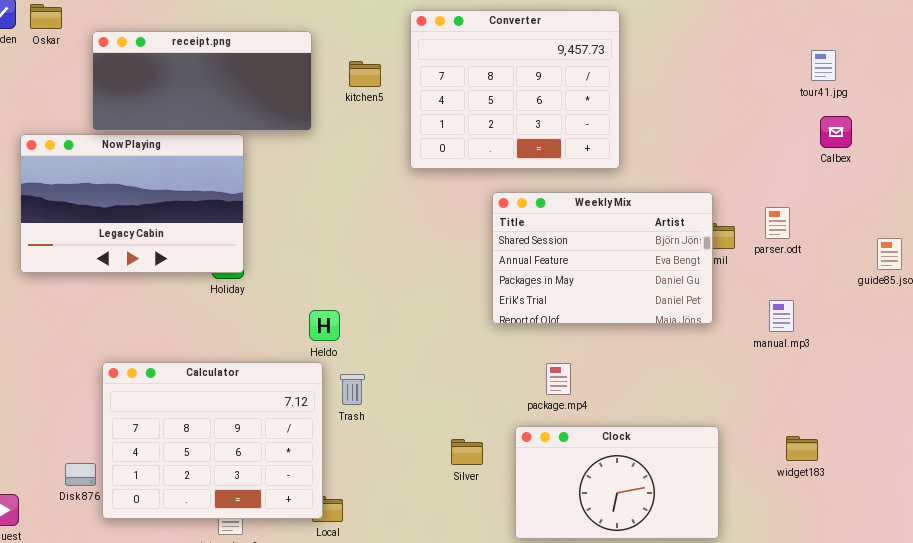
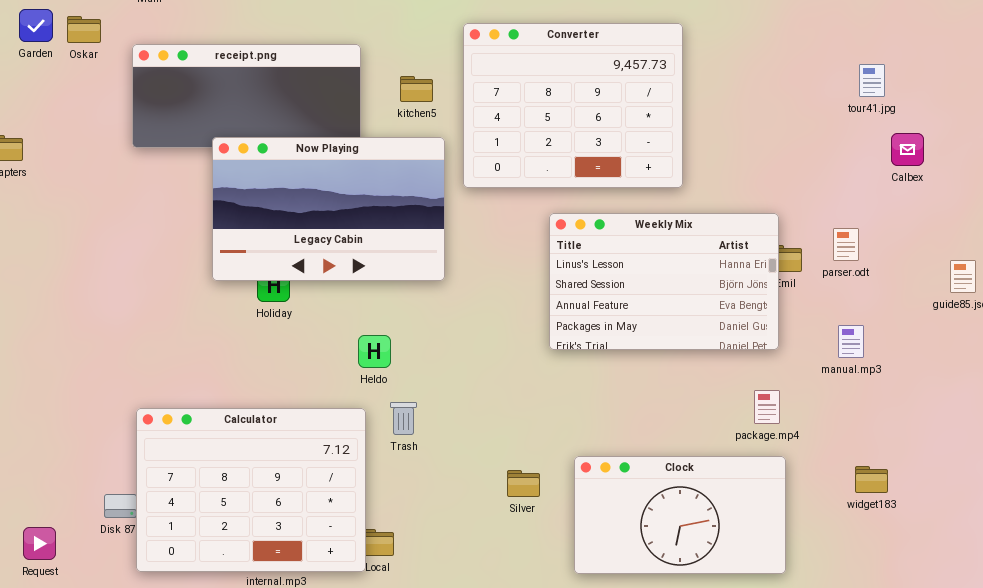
tour41.jpg: [811,50,836,81] -> [859,64,885,97], moved
Now Playing: [20,134,244,273] -> [212,137,445,281], moved
Weekly Mix: [492,192,713,324] -> [549,213,779,350], scrolled up 1 row
Calculator: [102,362,323,519] -> [136,408,366,572], moved
package.mp4: [546,363,571,395] -> [754,390,780,424], moved

